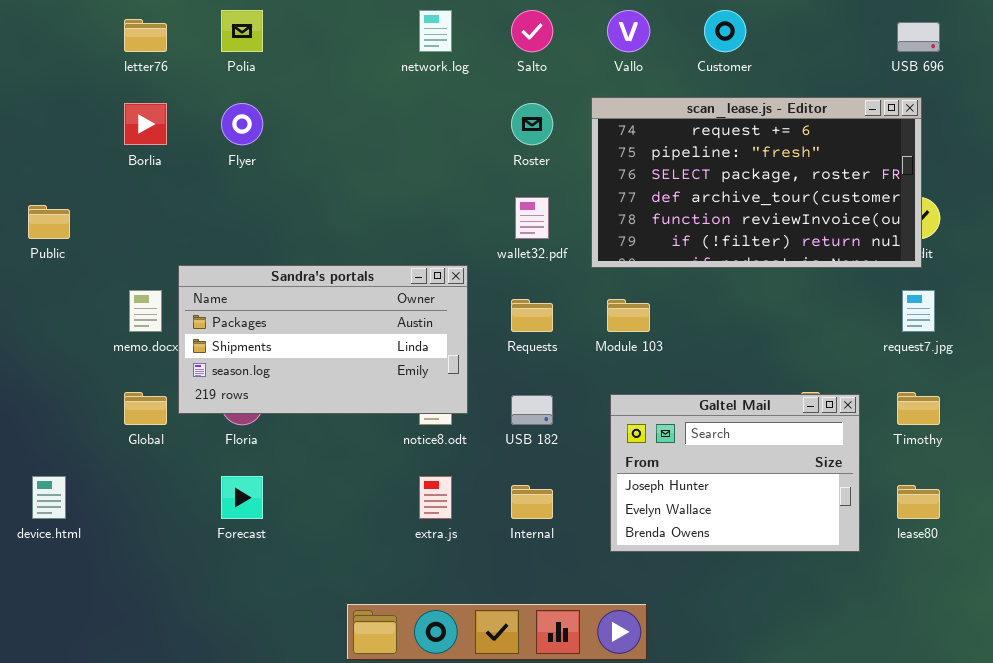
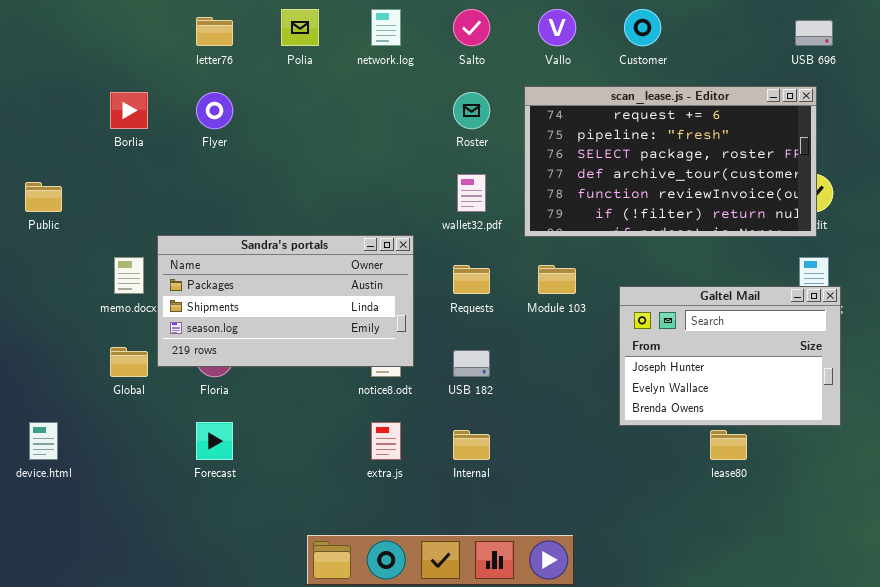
Polia: [221,10,263,52] -> [281,9,319,46], moved
letter76: [124,19,167,52] -> [196,17,233,46], moved
Galtel Mail: [610,394,860,552] -> [619,286,841,426], moved
lease80: [897,485,940,519] -> [710,430,747,460], moved

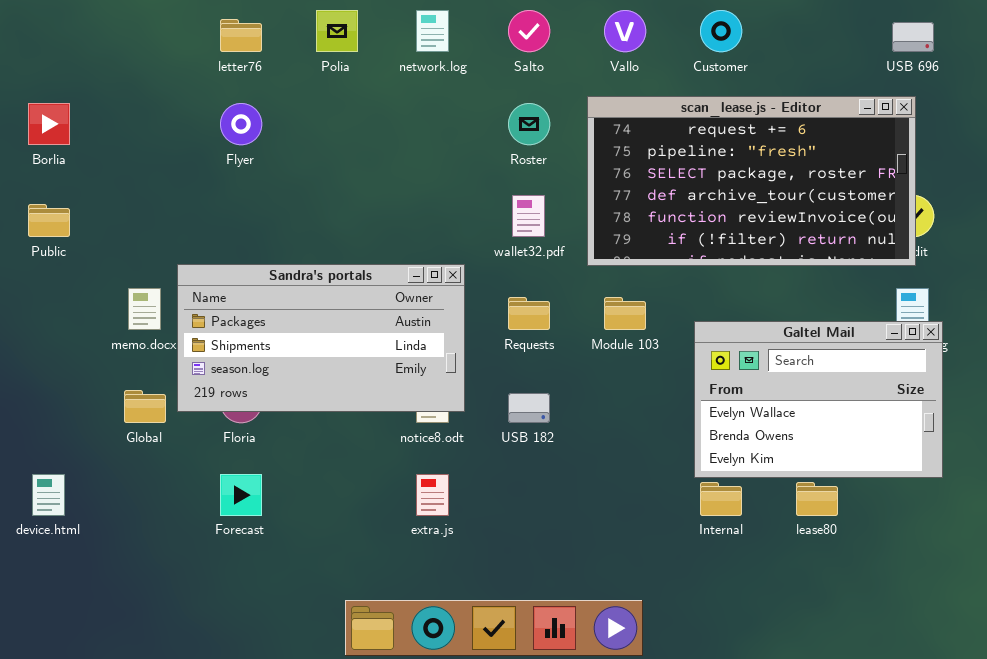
Borlia: [110,92,148,129] -> [28,103,70,145], moved
Galtel Mail: [619,286,841,426] -> [694,321,943,478], scrolled down 1 row
Internal: [453,430,490,460] -> [700,482,742,516], moved

